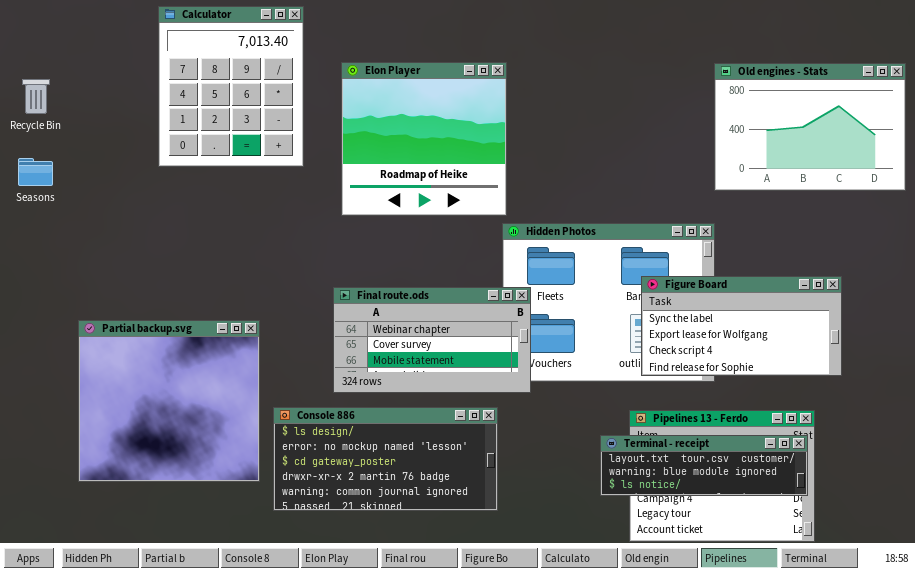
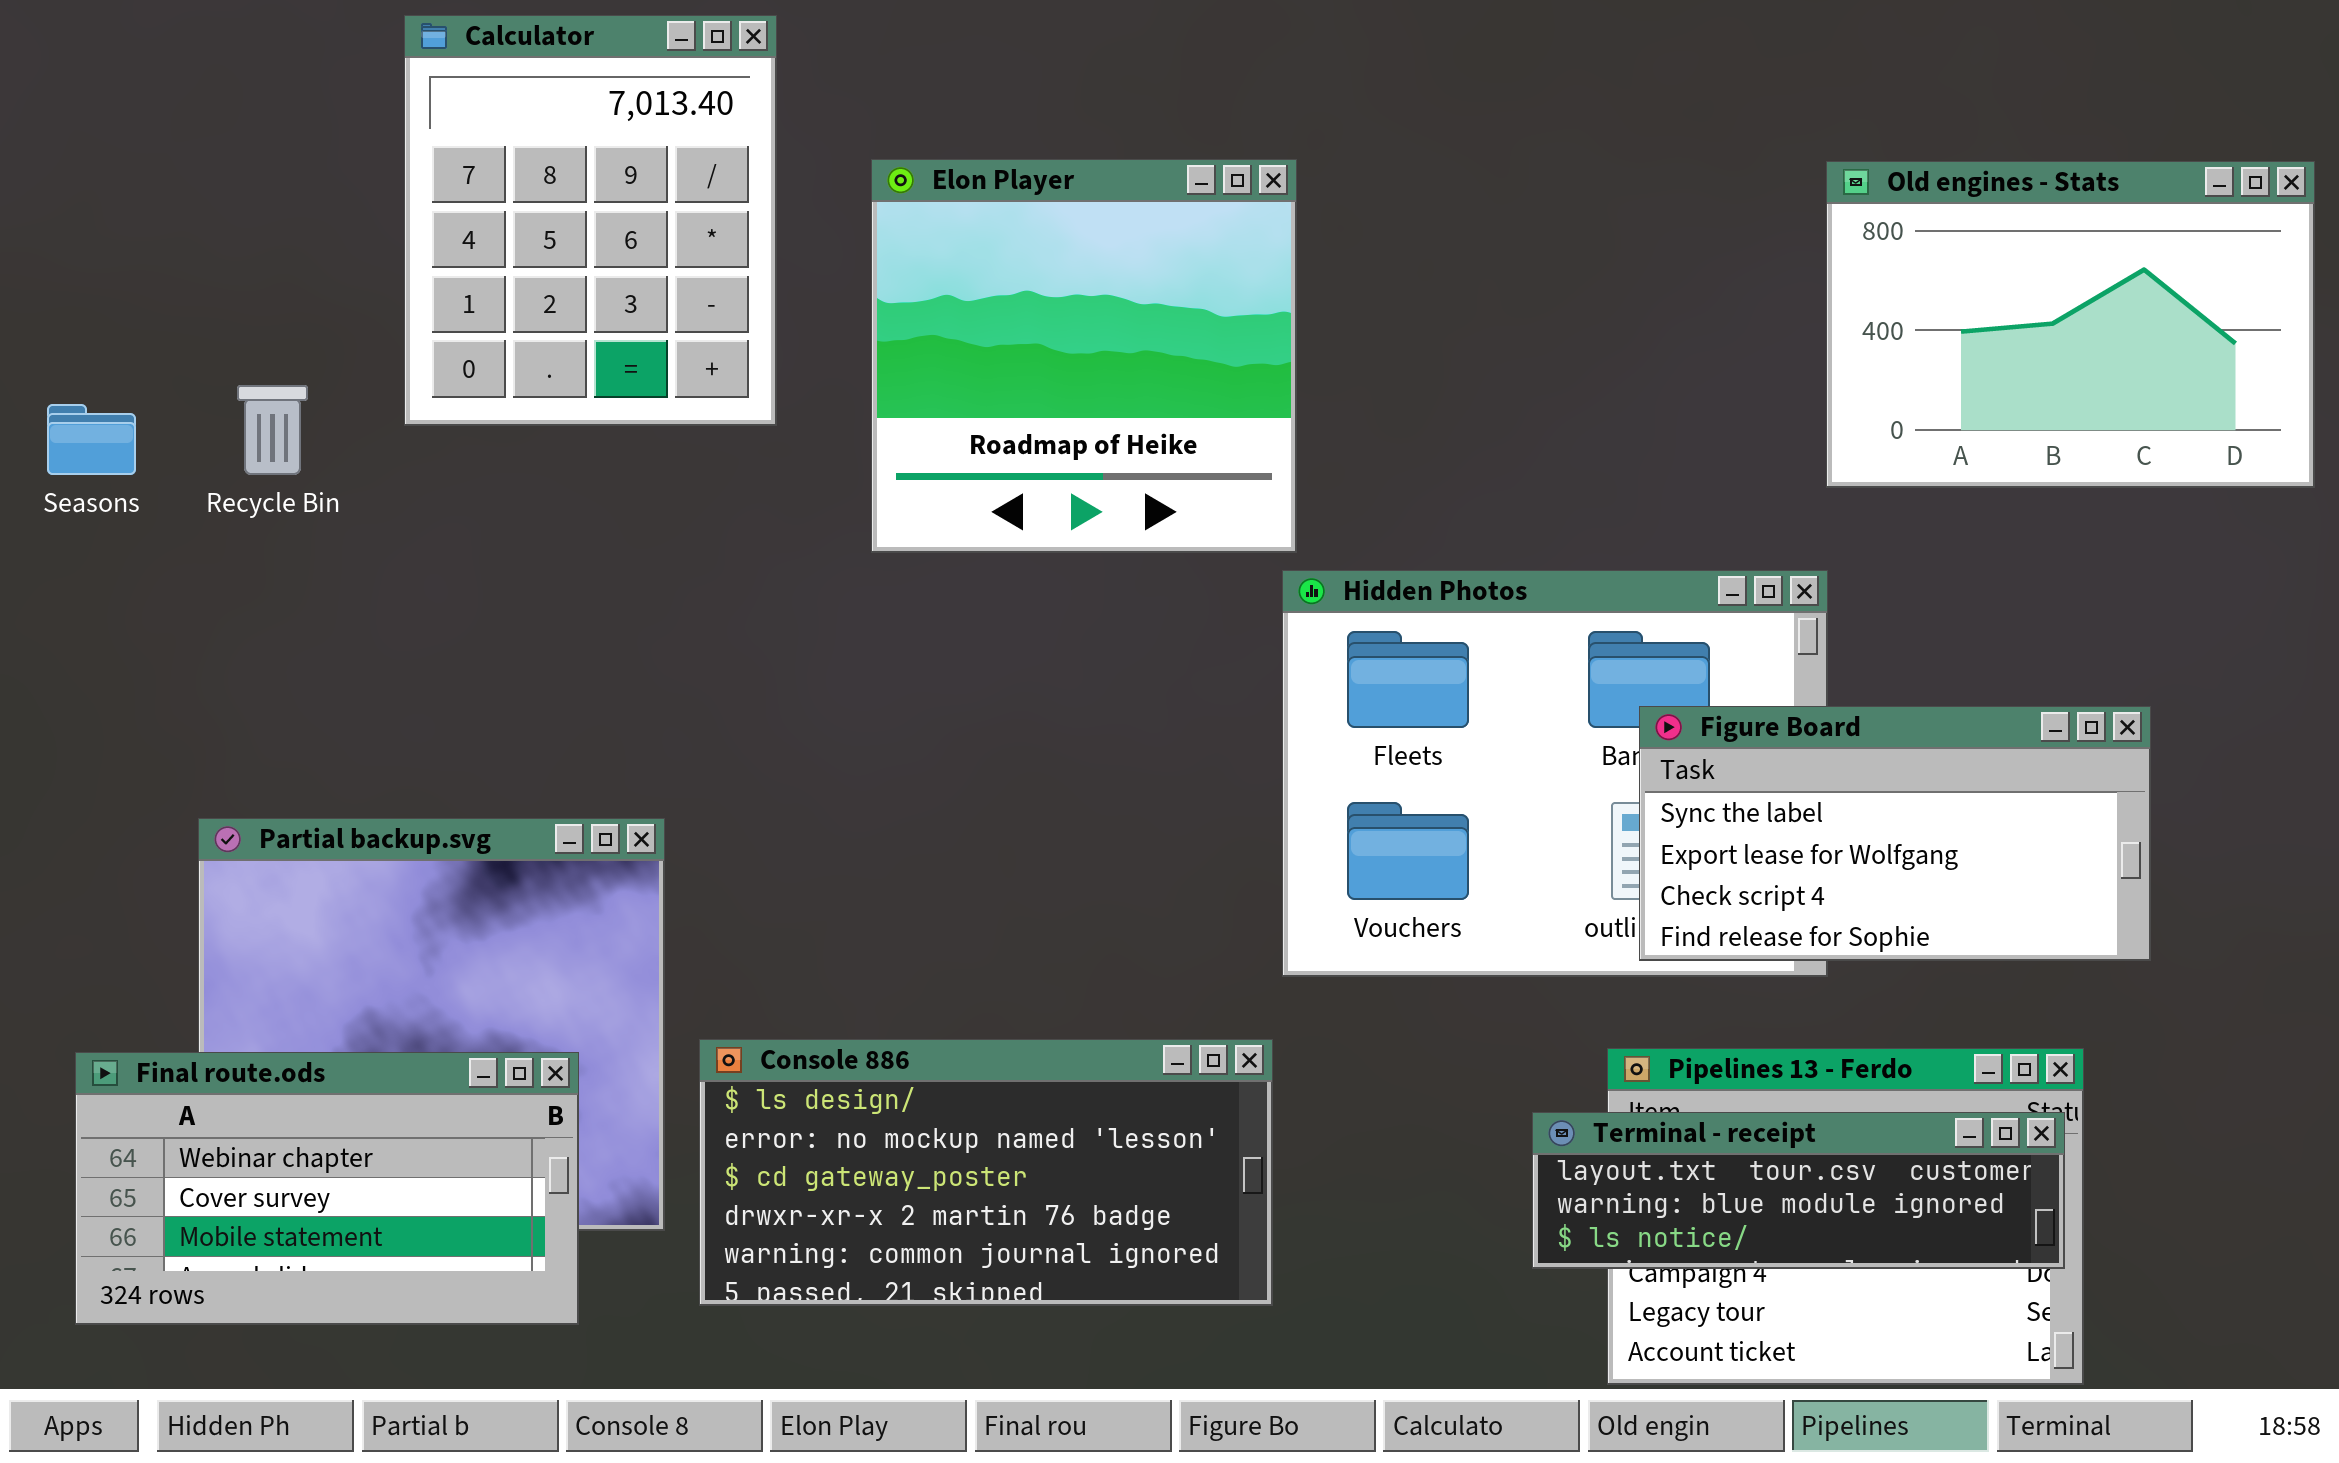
Recycle Bin: [22,79,50,114] -> [237,385,308,475], moved
Final route.ods: [333,287,531,393] -> [75,1052,579,1325], moved

